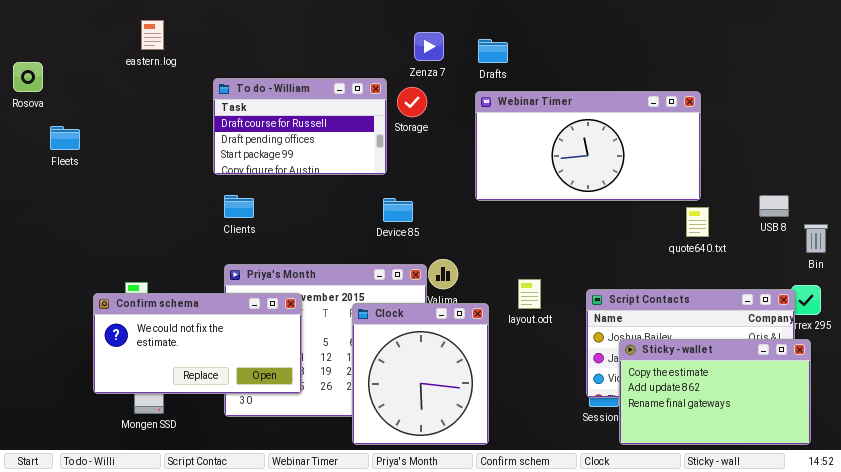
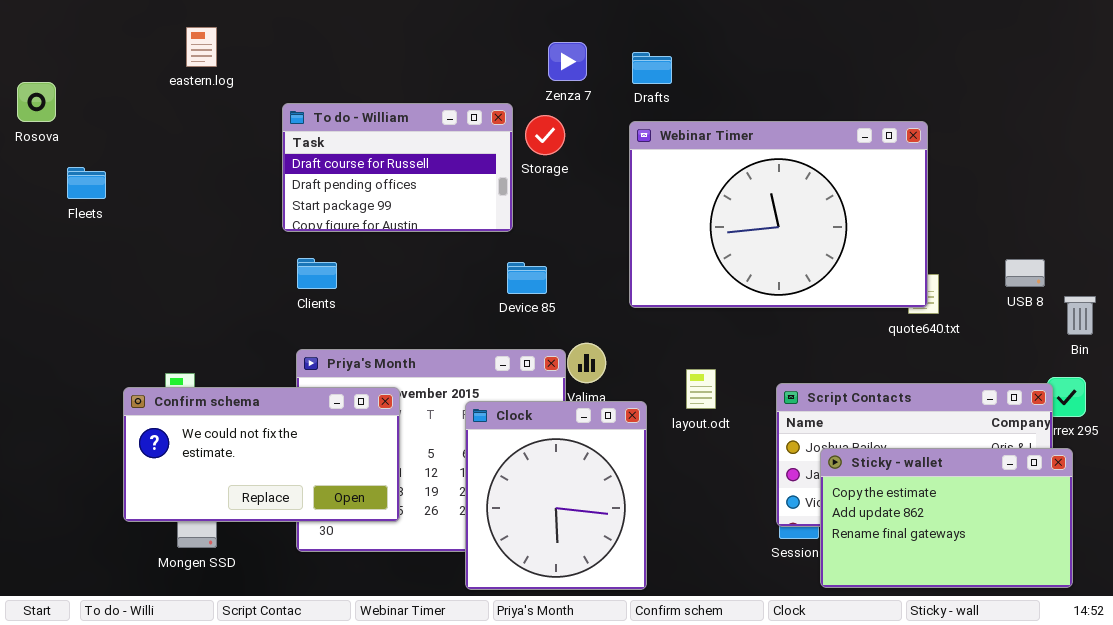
Webinar Timer: [475,91,701,201] -> [629,121,928,308], resized

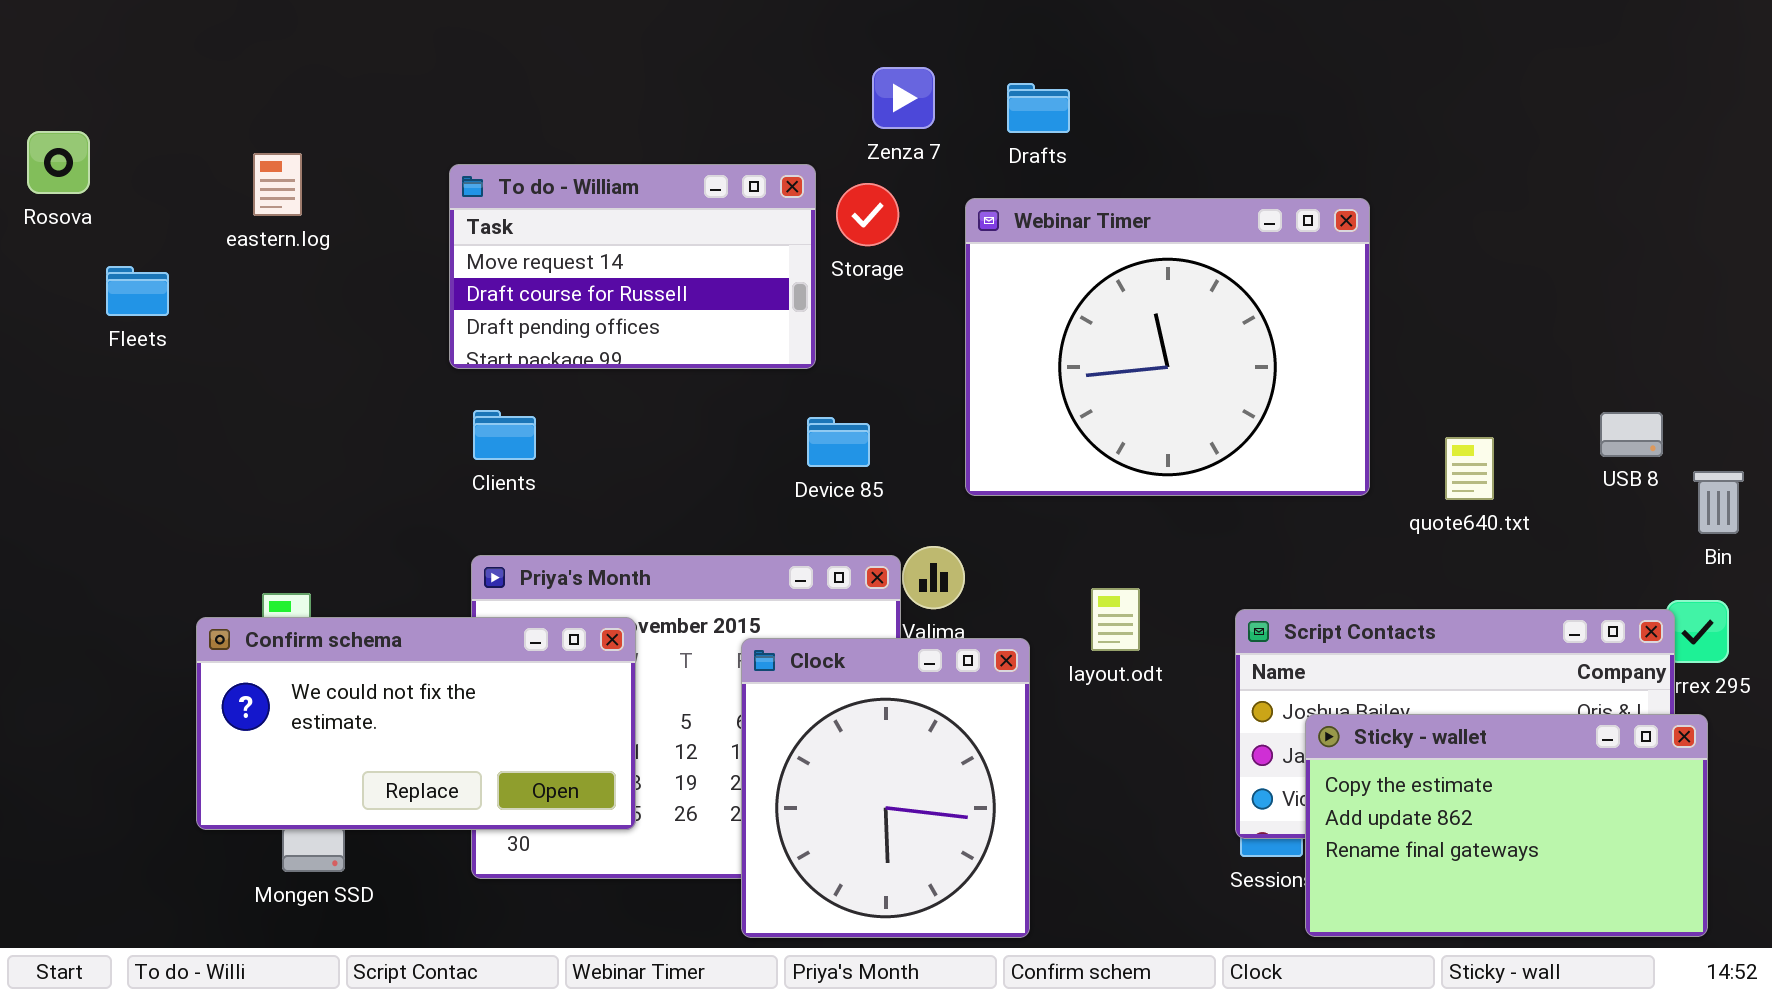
eastern.log: [186,27,217,67] -> [253,153,302,216], moved
To do - William: [282,103,513,232] -> [449,164,816,369], scrolled up 1 row
Webinar Timer: [629,121,928,308] -> [965,198,1370,496], moved, resized

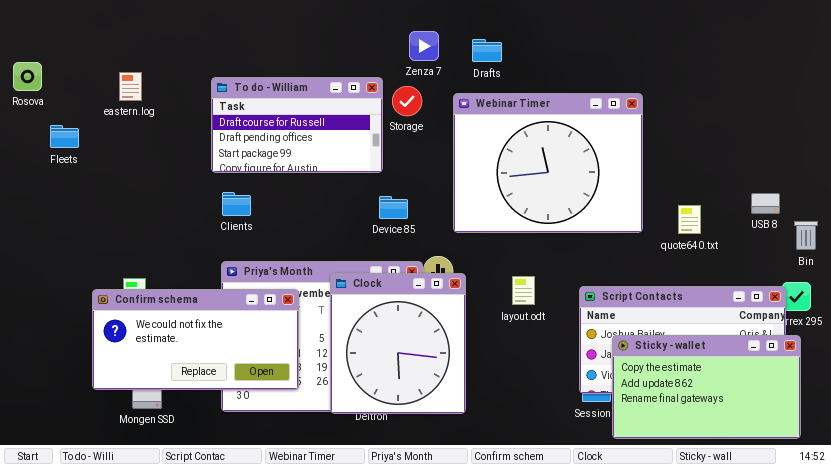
To do - William: [449,164,816,369] -> [211,77,383,173], scrolled down 1 row
Clock: [741,638,1030,938] -> [330,273,466,414], moved

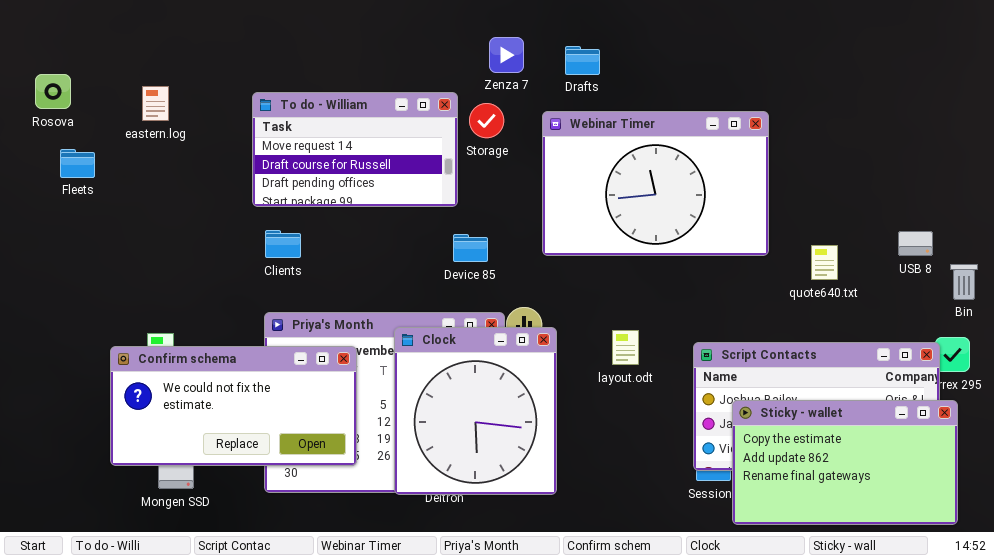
Rosova: [13,62,42,91] -> [35,74,71,109], moved
To do - William: [211,77,383,173] -> [252,92,458,207], scrolled up 1 row
Webinar Timer: [453,93,643,233] -> [542,111,769,256], resized

